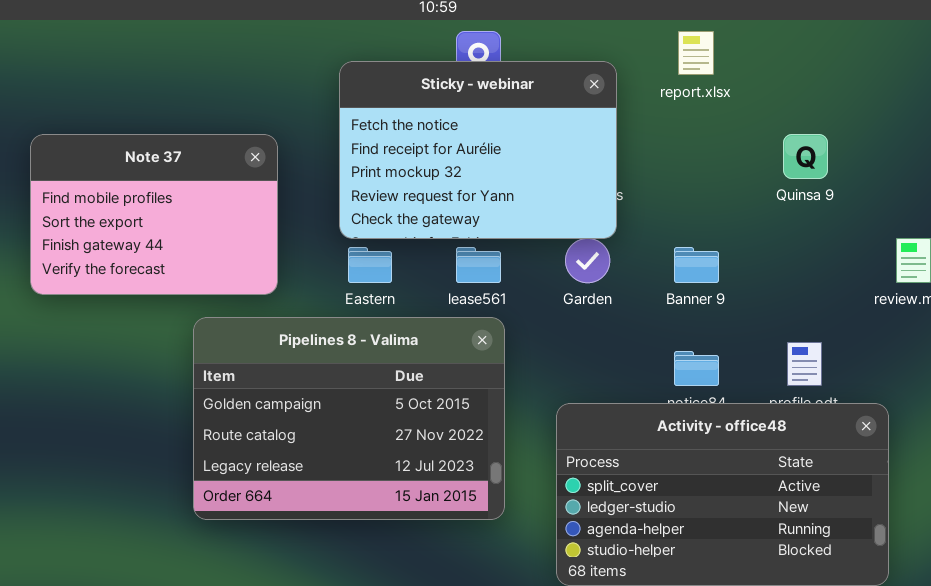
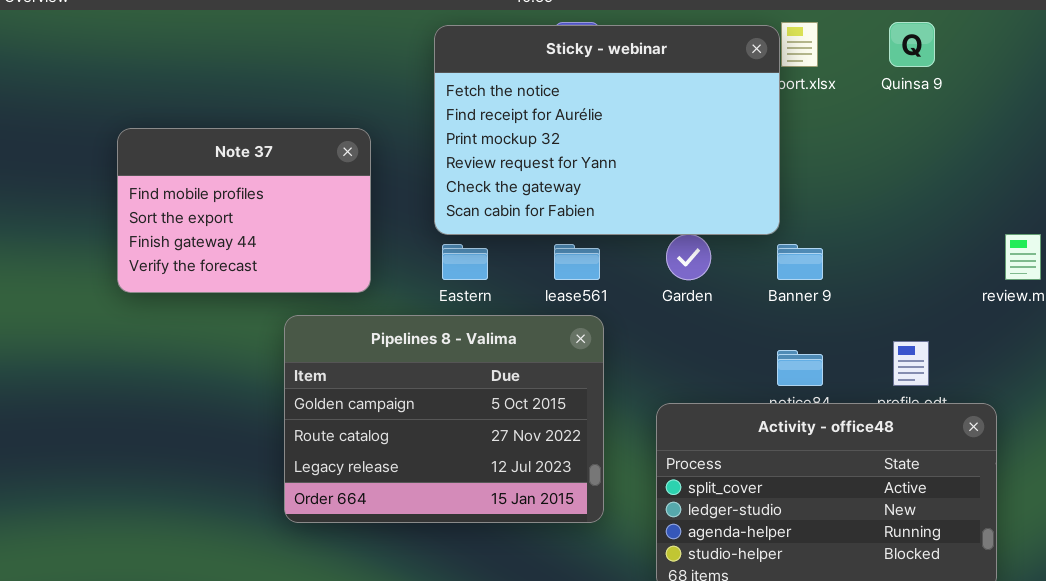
Sticky - webinar: [339,61,617,239] -> [434,25,780,235], resized
Quinsa 9: [783,134,828,179] -> [889,22,935,67], moved

